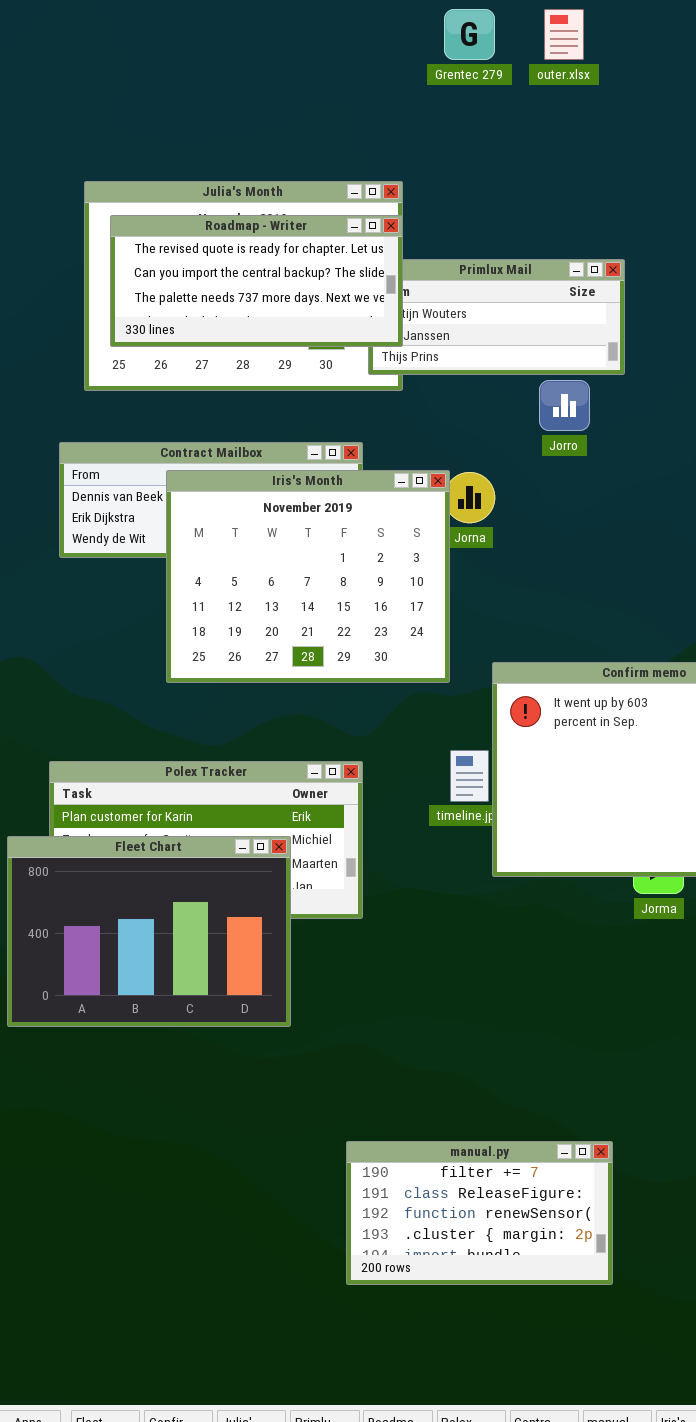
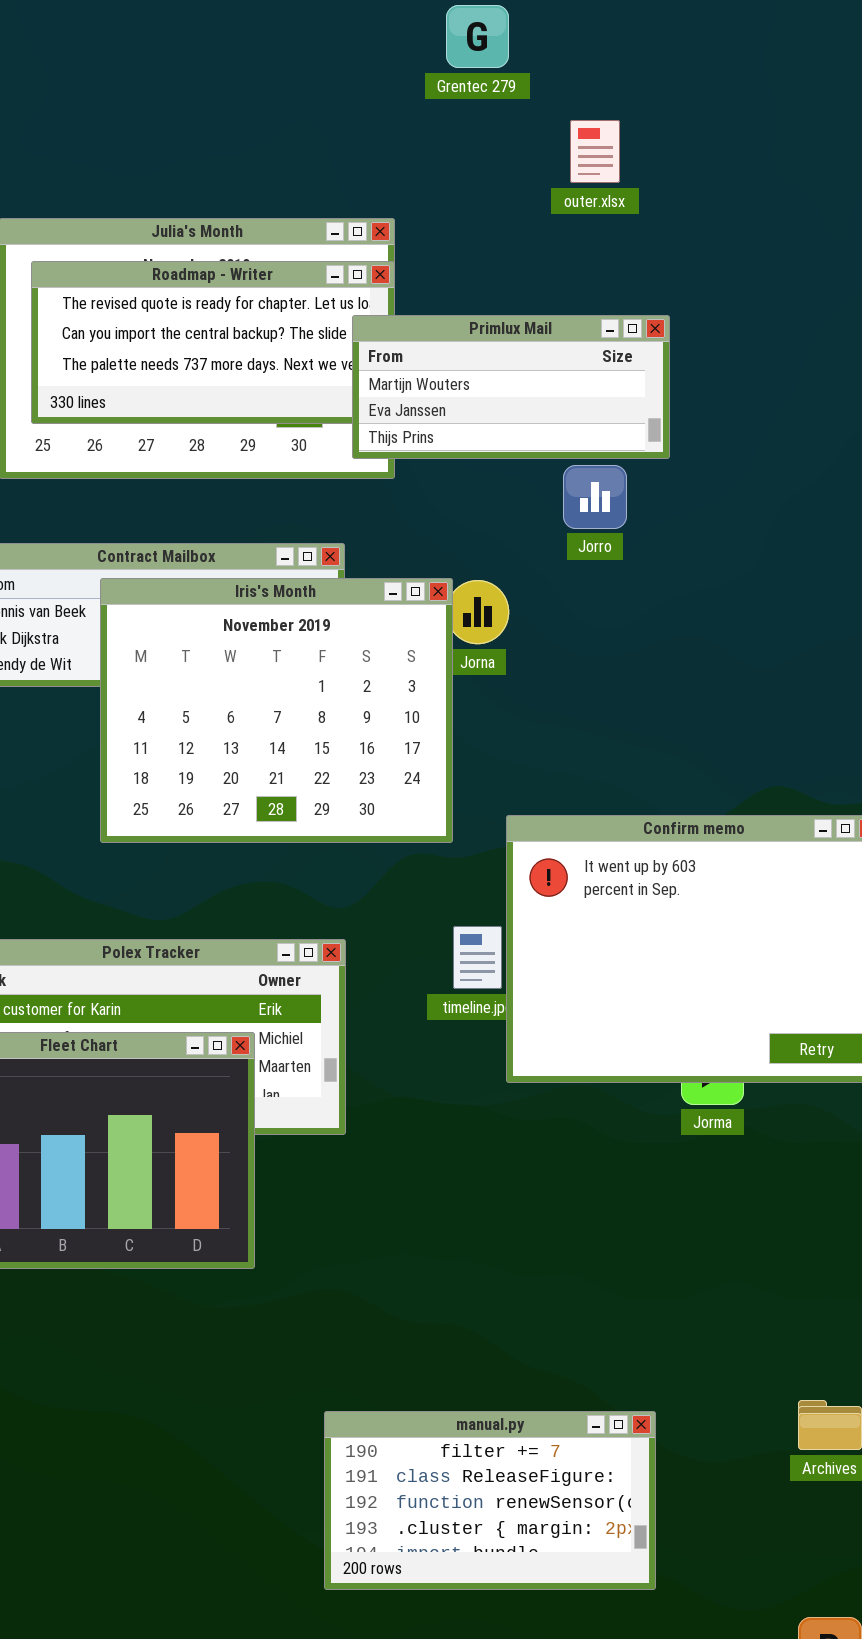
outer.xlsx: [544,9,584,60] -> [570,120,620,183], moved
Primlux Mail: [368,259,625,375] -> [352,315,670,459], raised

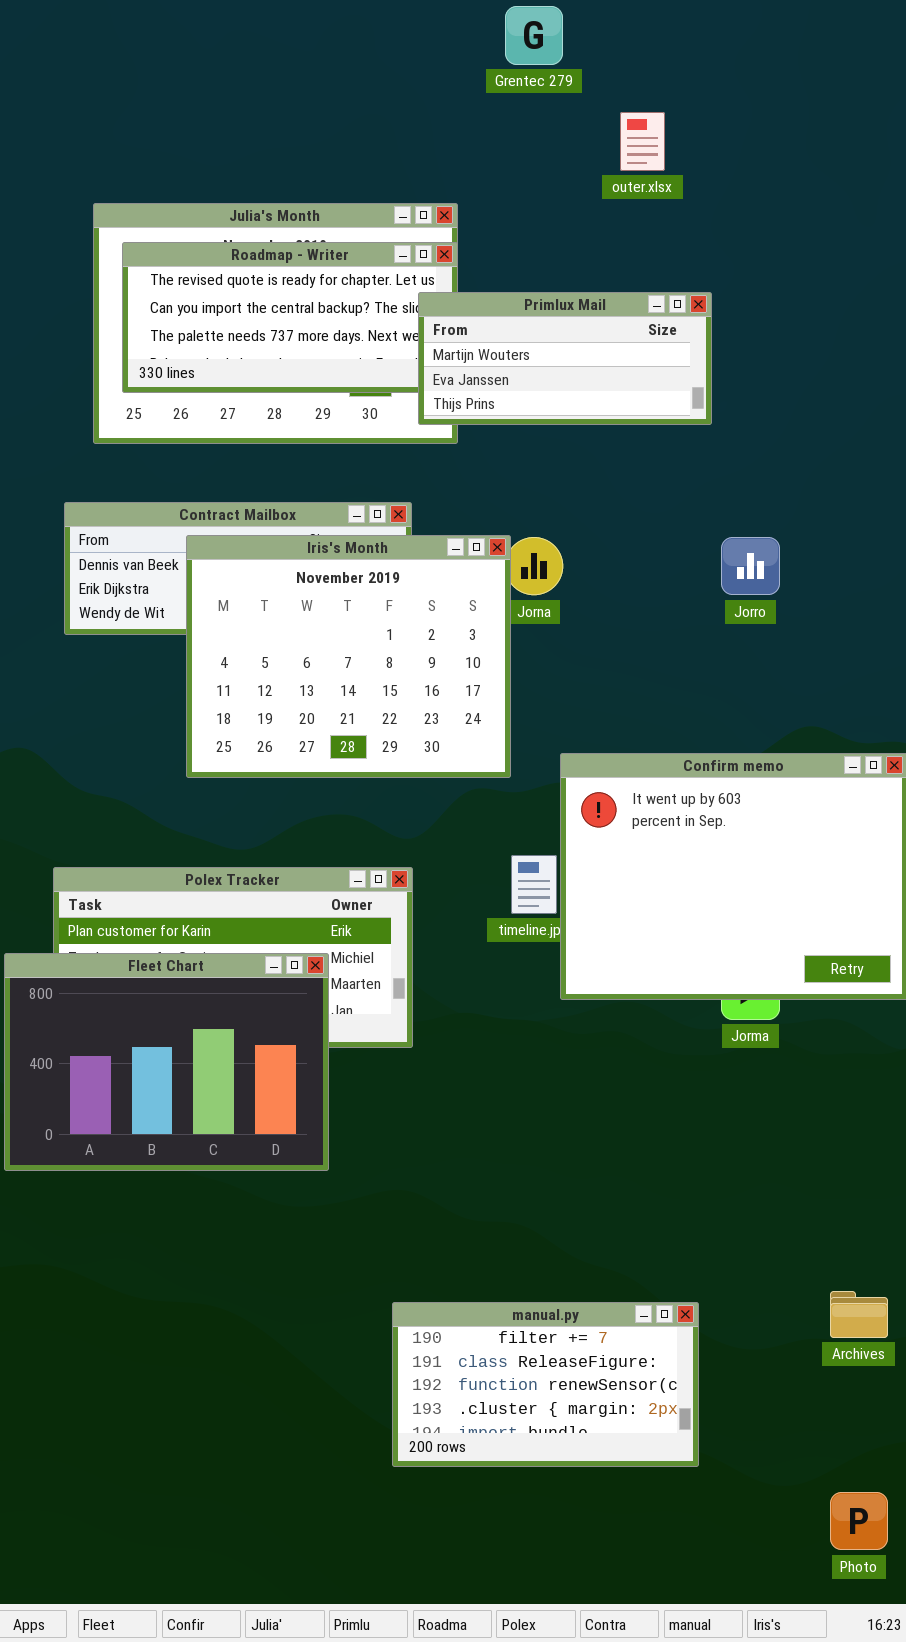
Jorro: [563,465,627,529] -> [721,537,780,595], moved

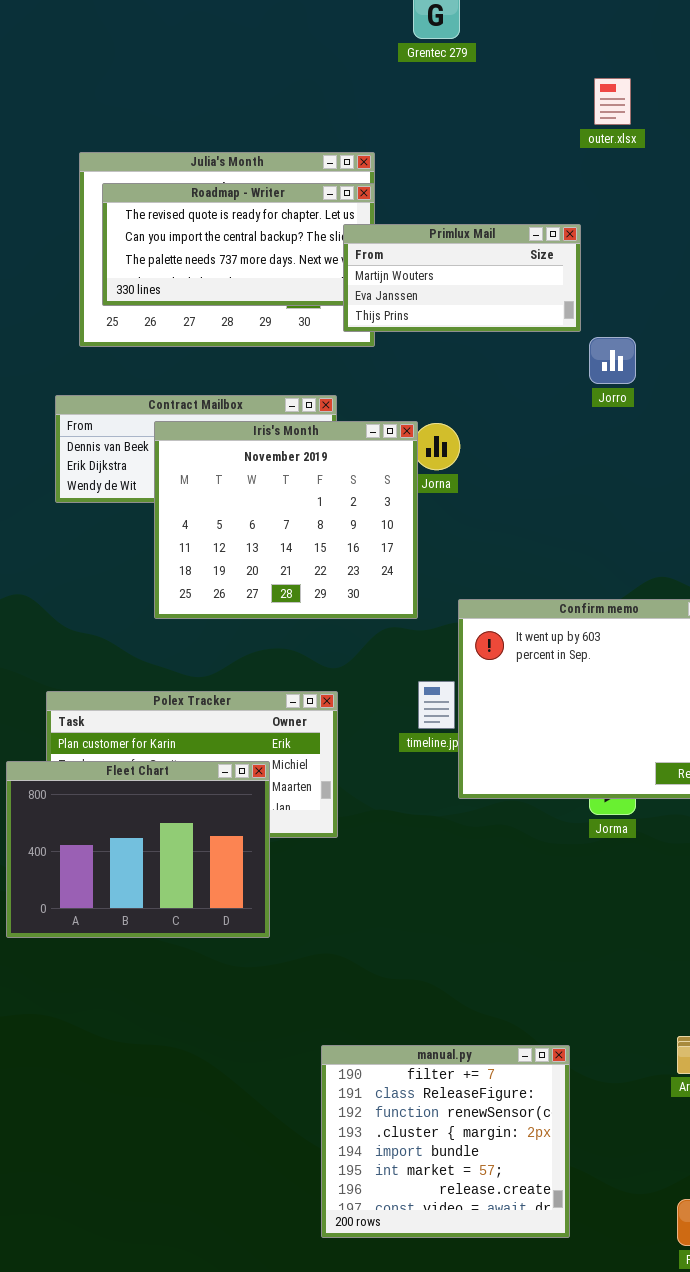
outer.xlsx: [620,112,665,171] -> [594,78,631,125], moved
Jorro: [721,537,780,595] -> [589,337,636,384], moved
manual.py: [392,1302,699,1467] -> [321,1045,570,1238], resized

